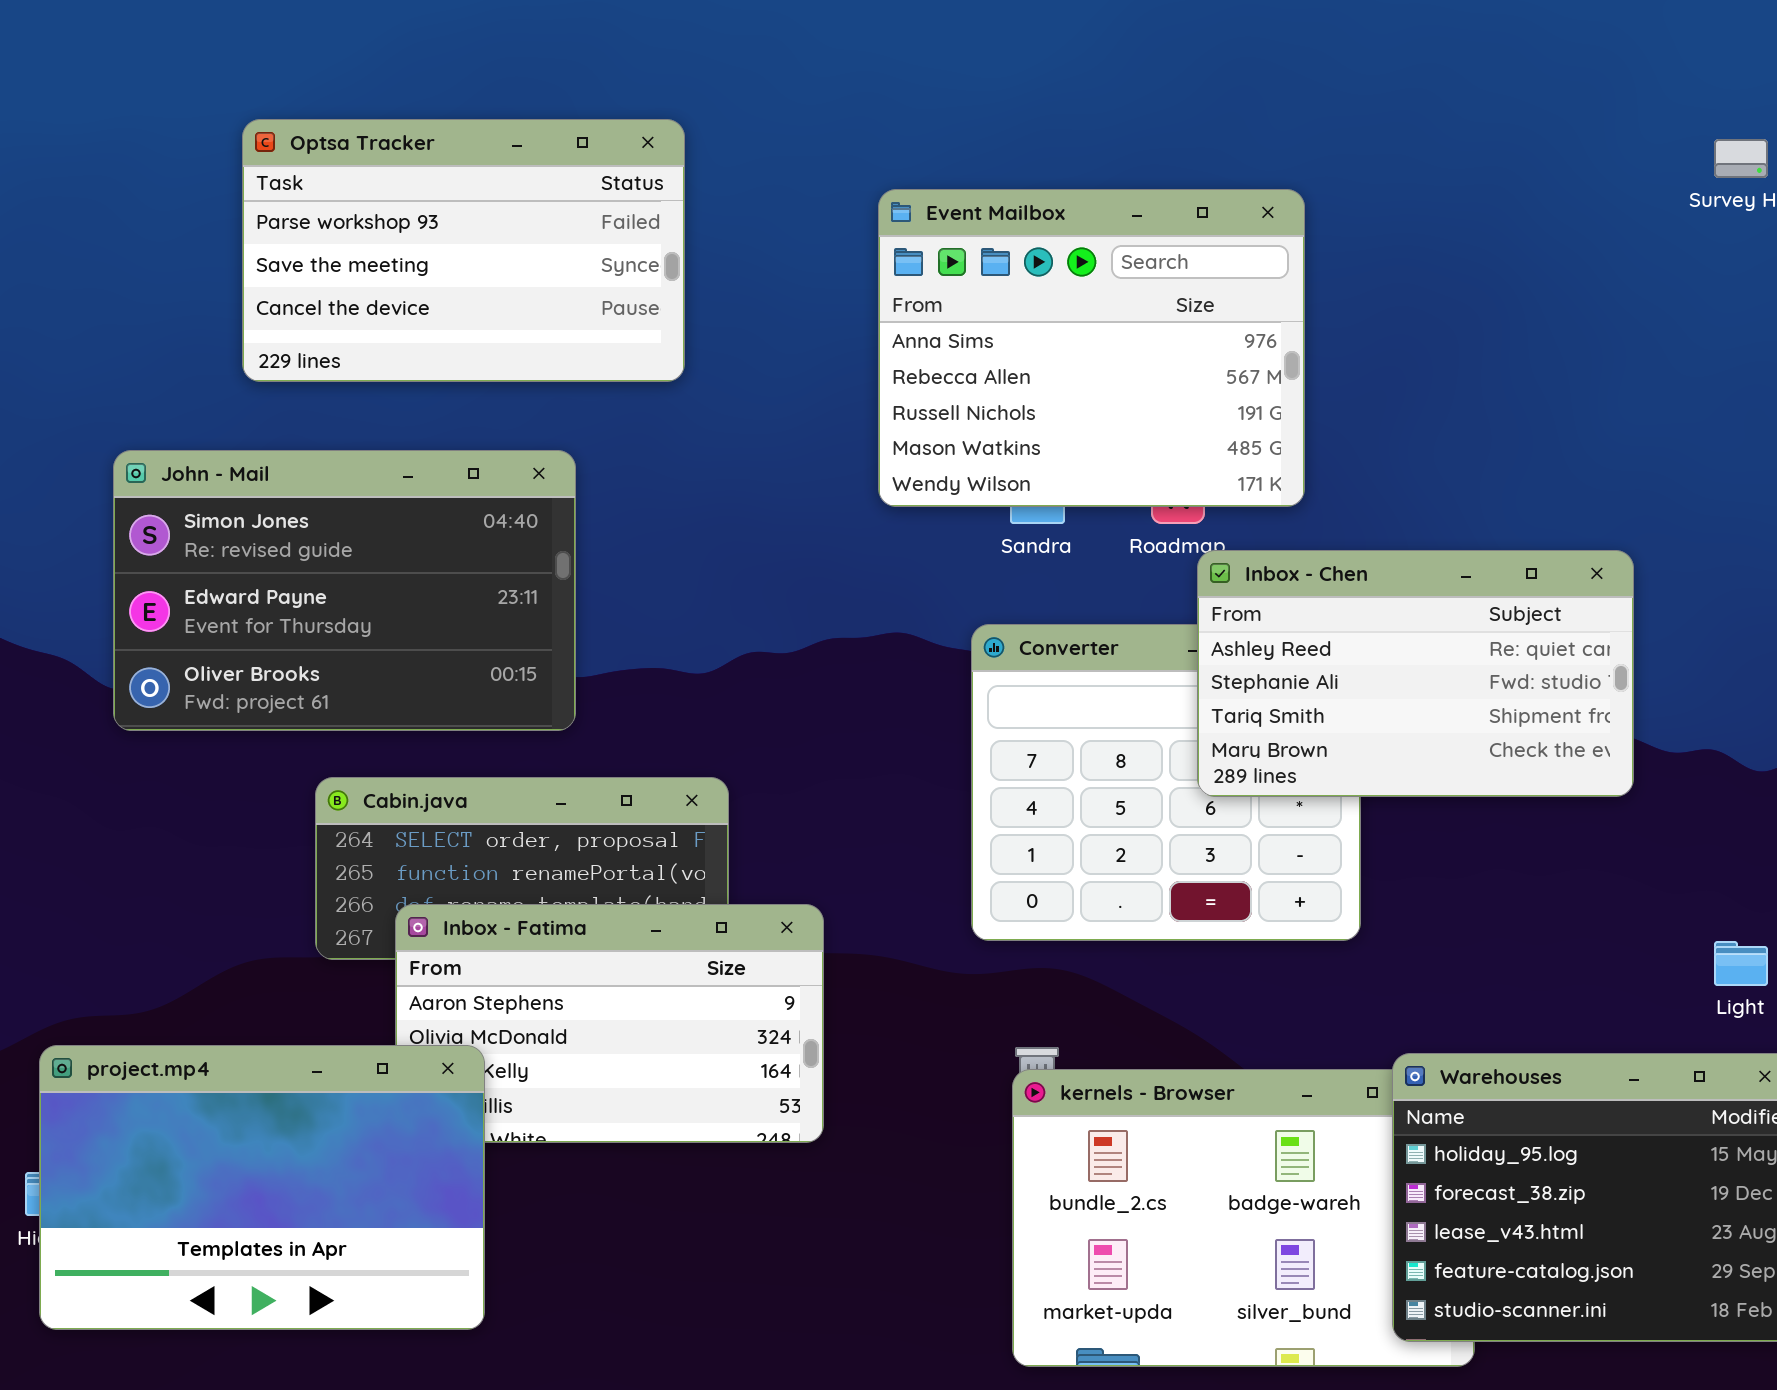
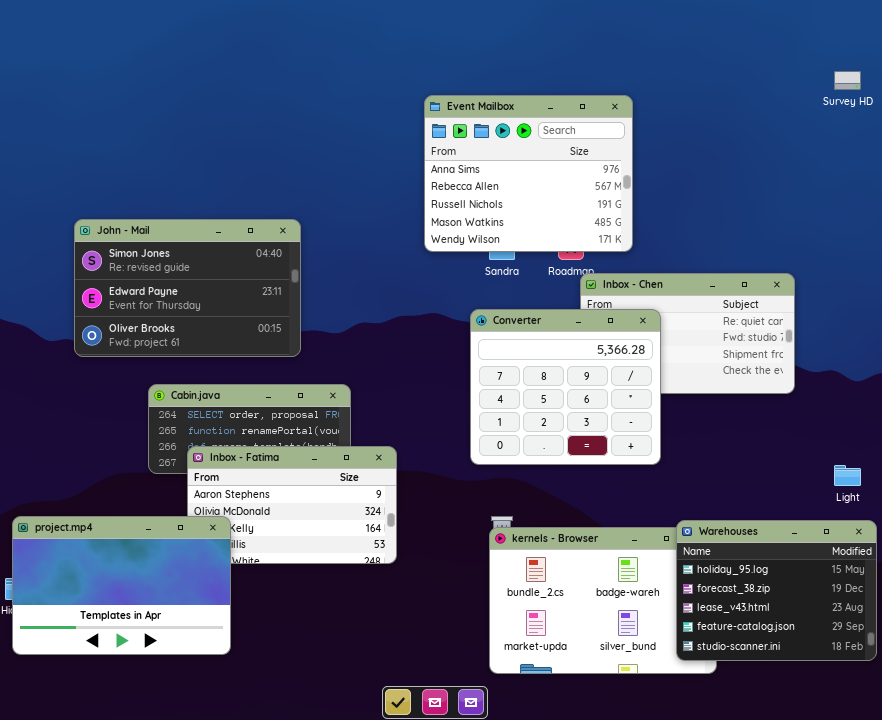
Optsa Tracker: [242,119,685,382] -> none, closed
John - Mail: [113,450,576,731] -> [74,219,301,357], moved
Converter: [971,624,1361,941] -> [470,309,661,465], raised

